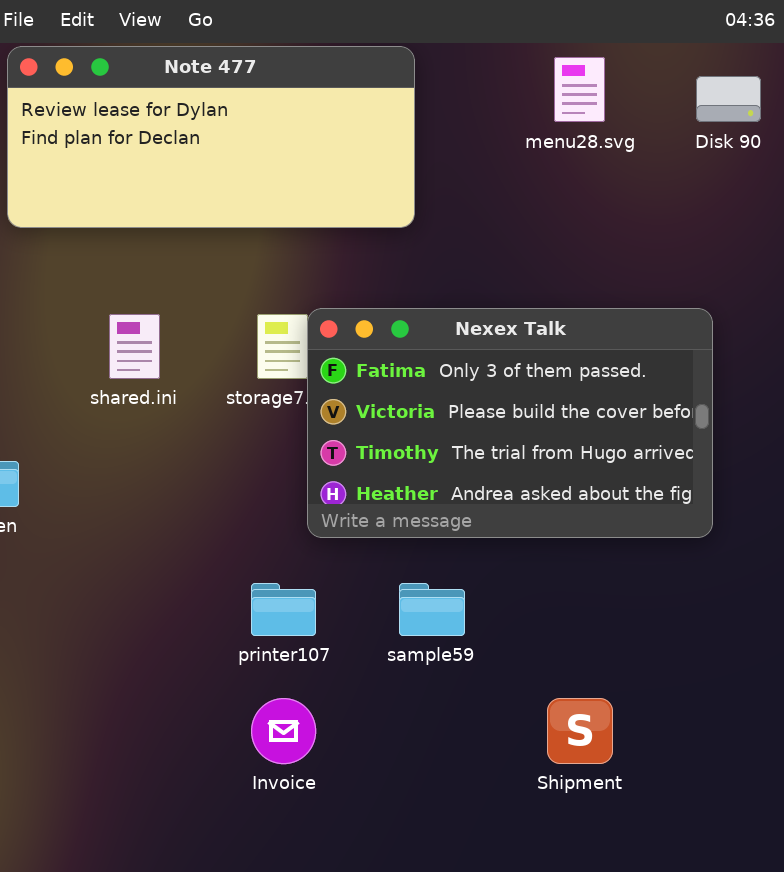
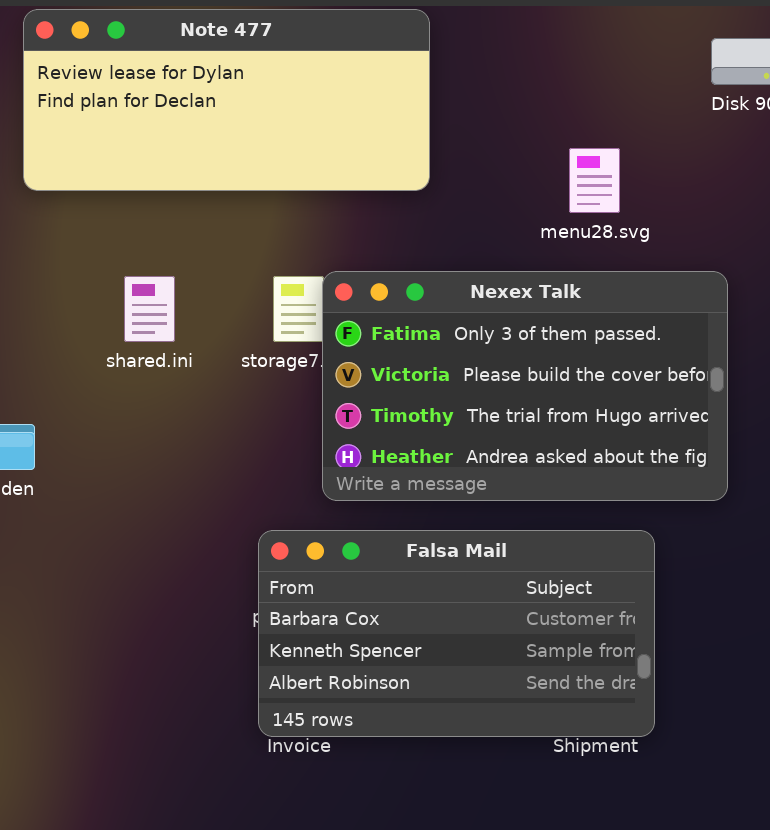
menu28.svg: [554,57,605,122] -> [569,148,620,213], moved
Falsa Mail: none -> [258,530,655,737], opened

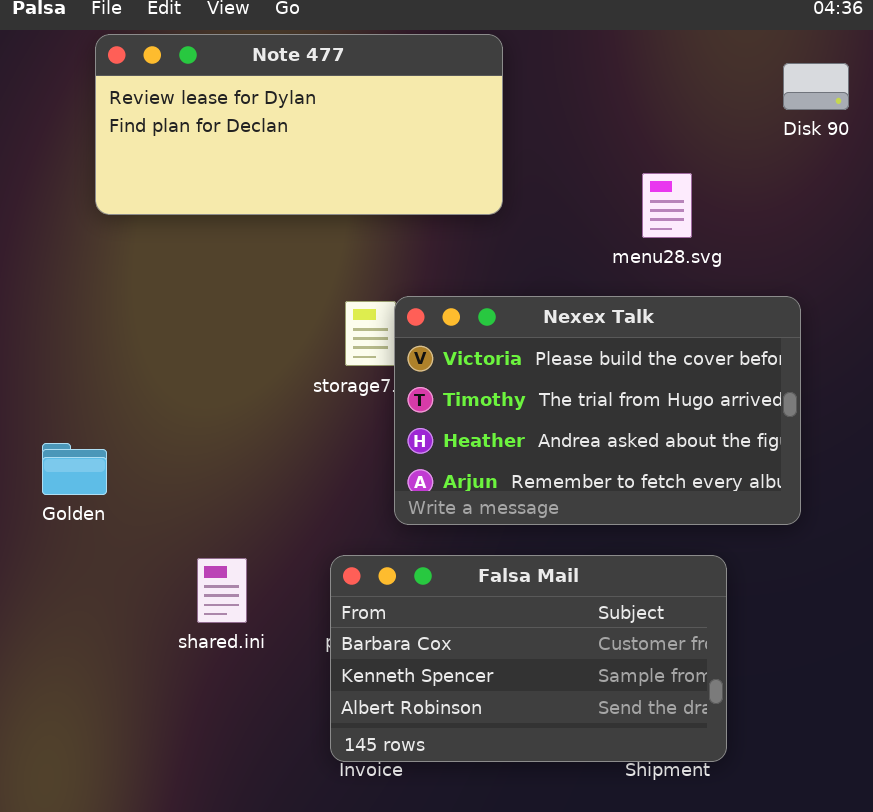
Nexex Talk: [322,271,728,501] -> [394,296,801,525], scrolled down 1 row
shared.ini: [124,276,175,342] -> [197,558,247,623], moved

